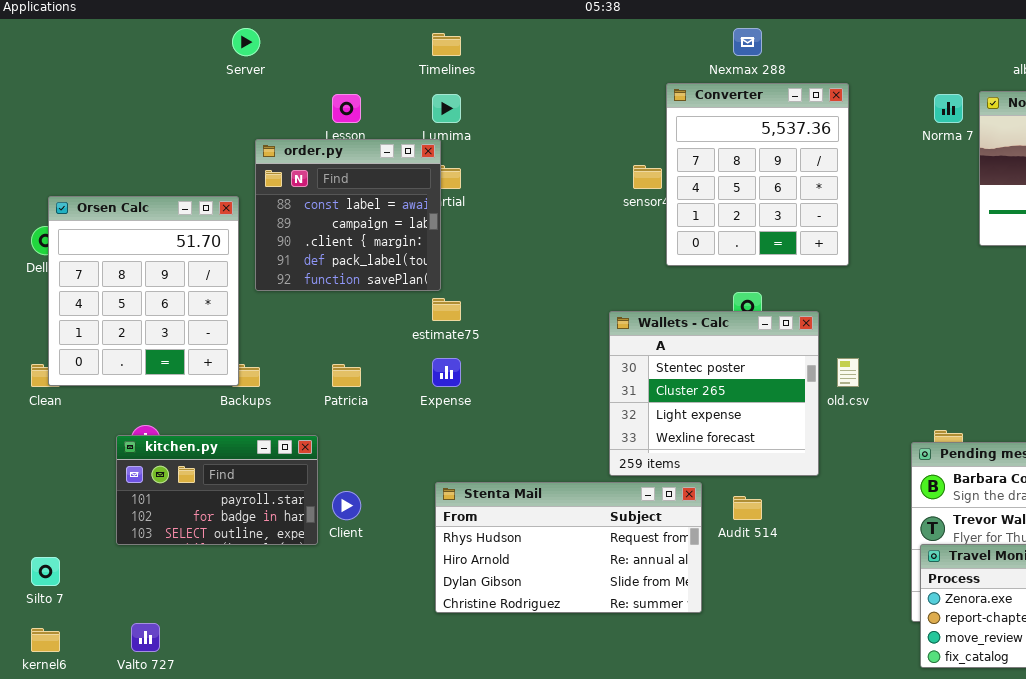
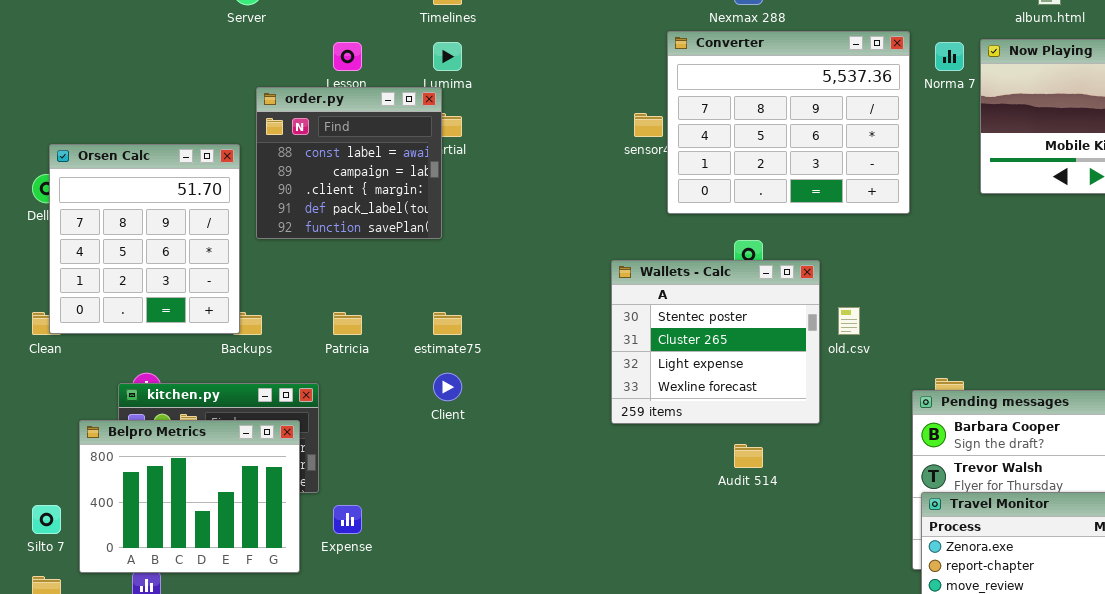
Converter: [666,83,849,266] -> [667,31,910,214], resized
estimate75: [432,298,461,321] -> [433,312,462,335], moved
Expense: [432,358,461,387] -> [333,505,362,534], moved
Belpro Metrics: none -> [79,420,300,573], opened
Stenta Mail: [435,482,702,613] -> none, closed
Client: [332,491,361,520] -> [433,373,462,401], moved

